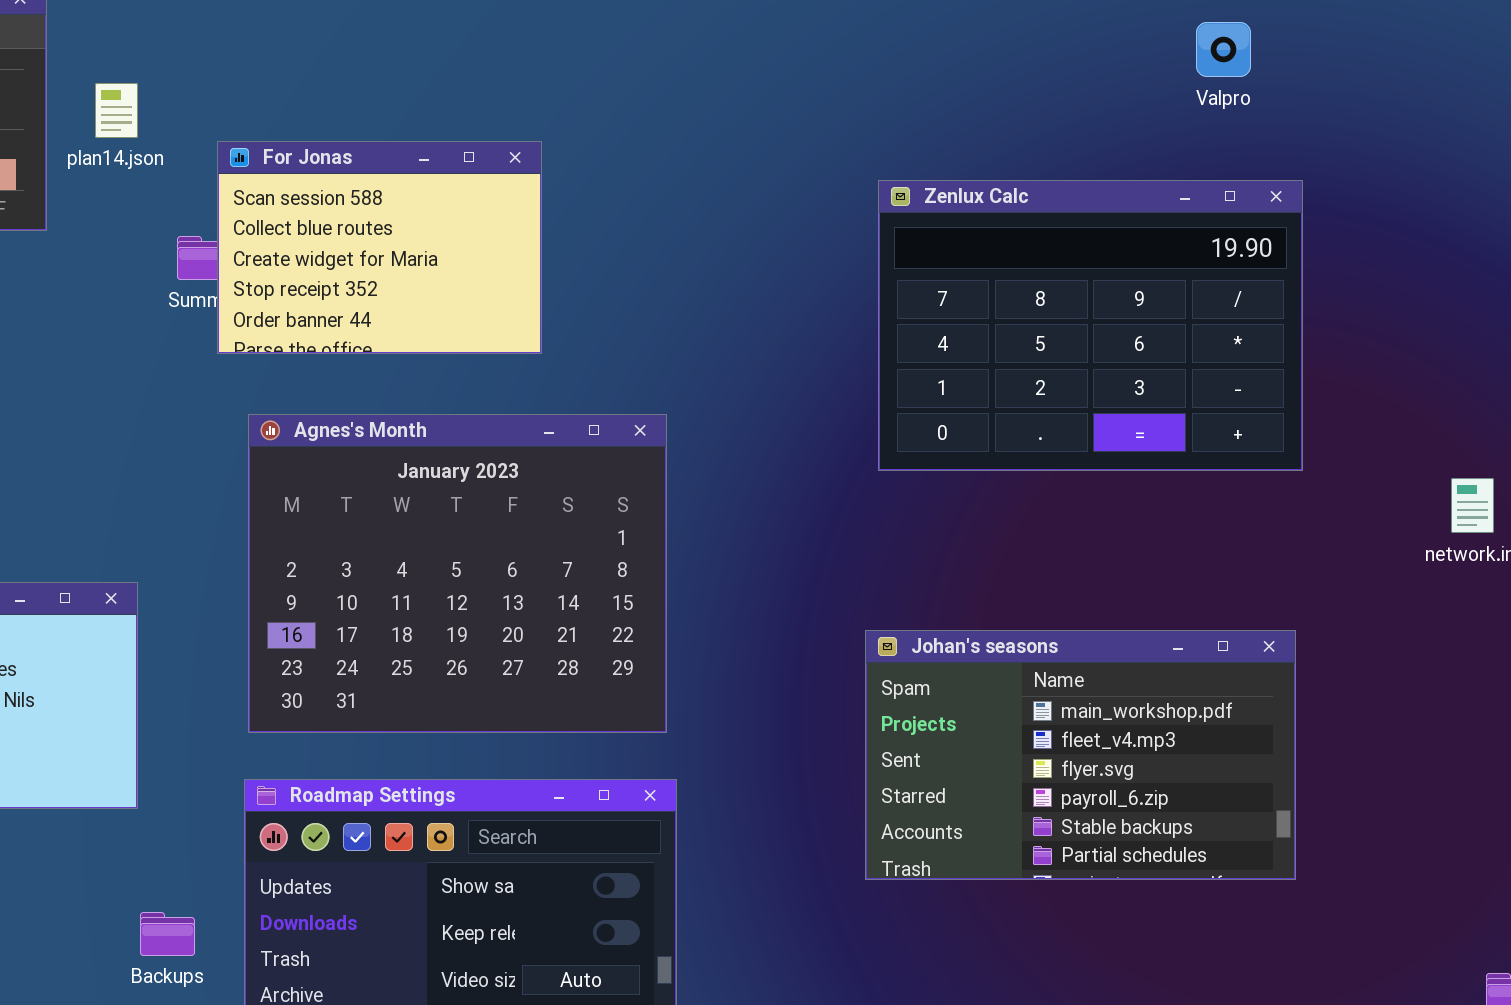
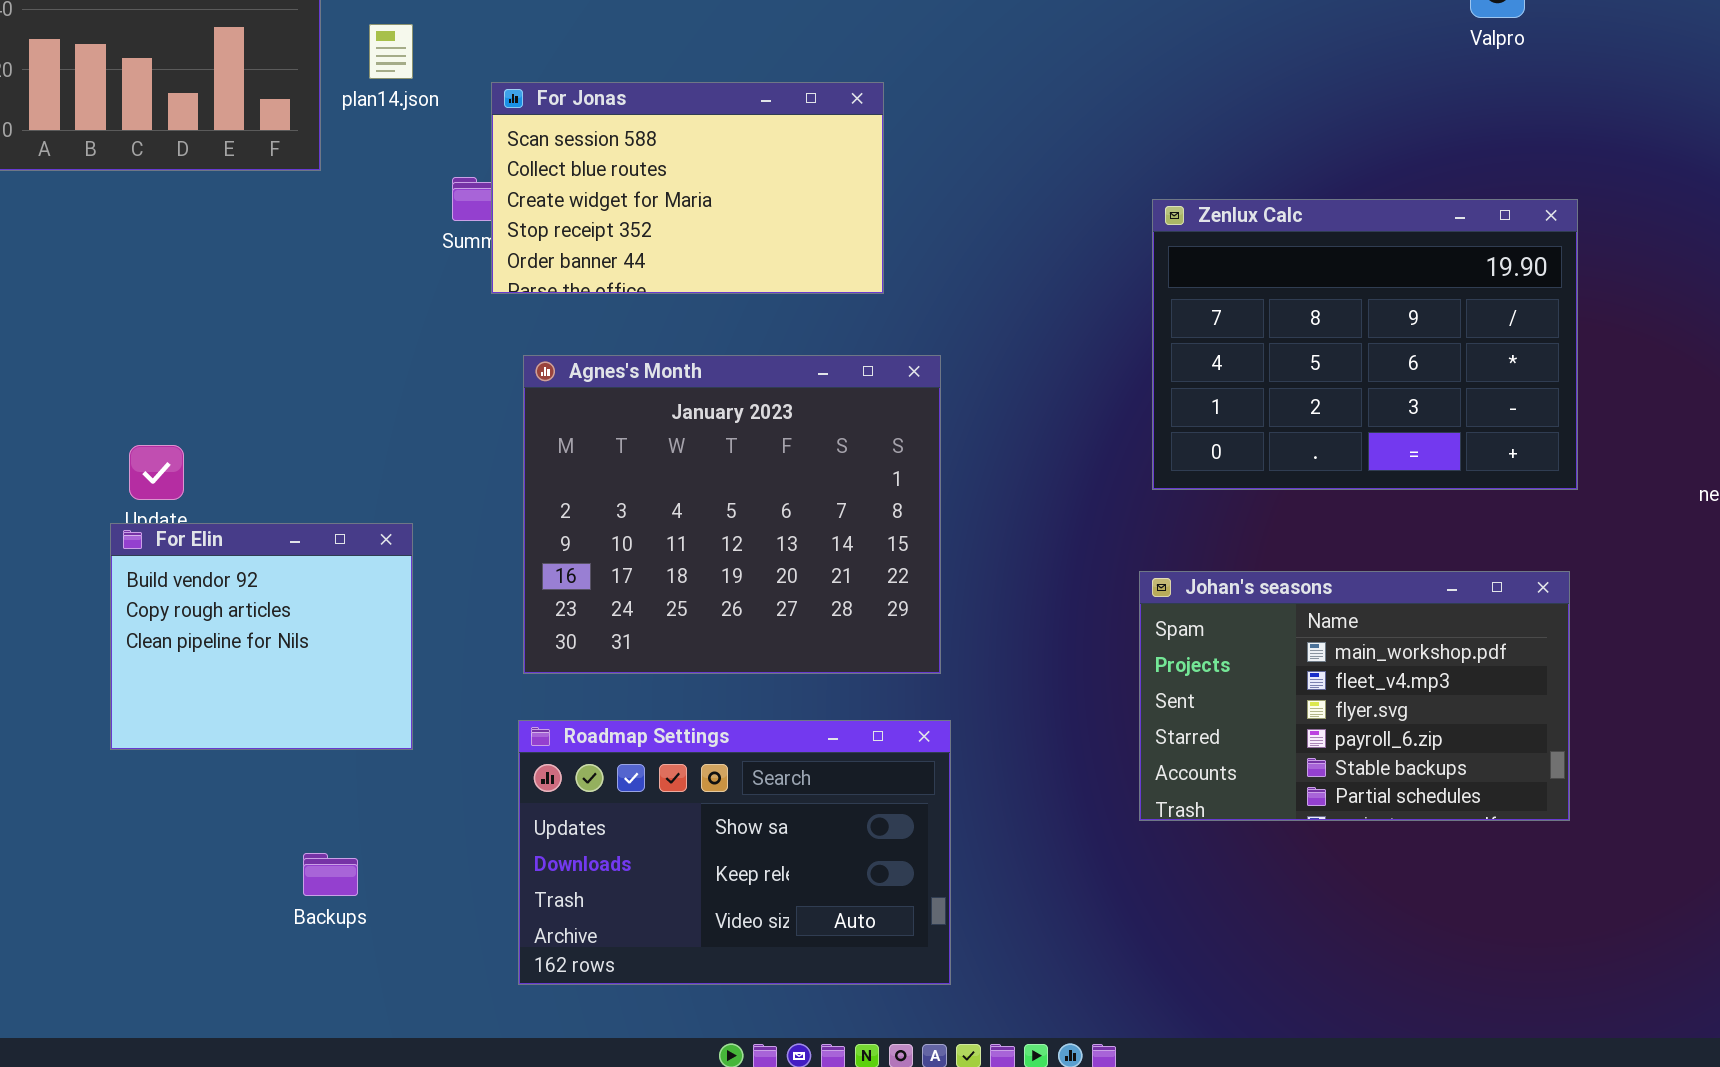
For Jonas: [217,141,542,354] -> [491,82,884,294], resized
Zenlux Calc: [878,180,1303,471] -> [1152,199,1578,490], moved
Backups: [140,912,195,956] -> [303,853,358,896], moved

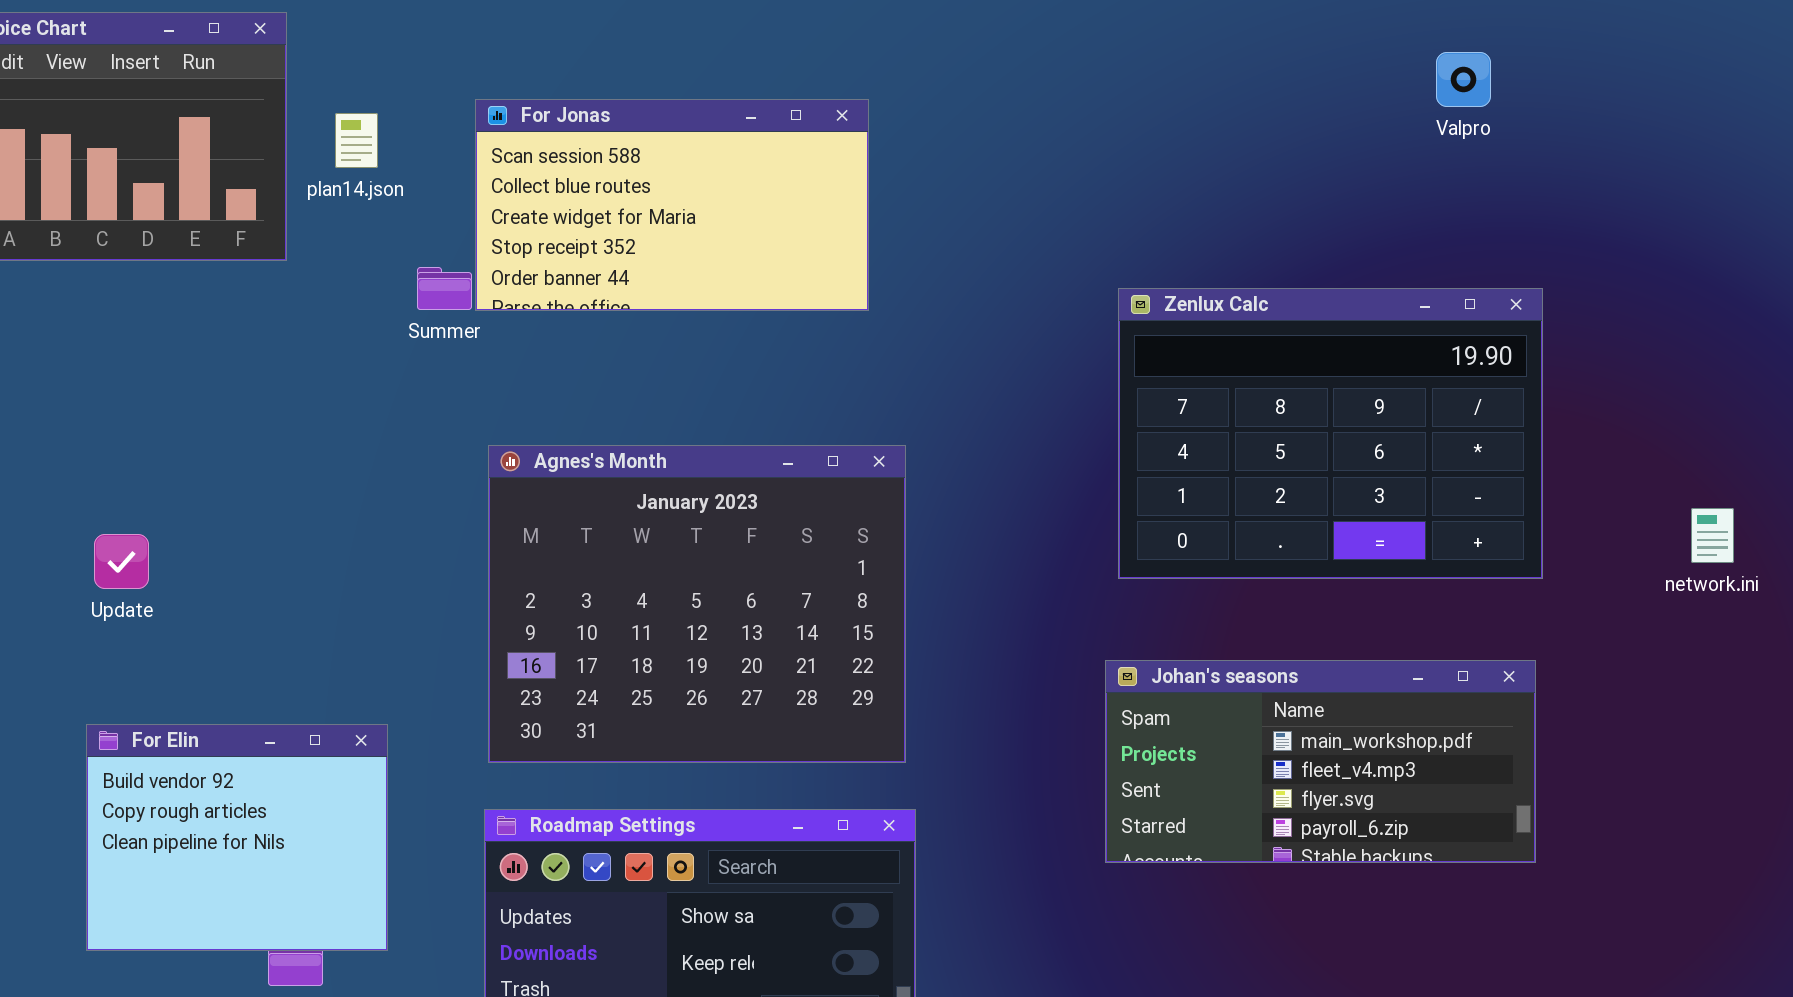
For Jonas: [491,82,884,294] -> [475,99,869,311], moved
For Elin: [110,523,413,750] -> [86,724,388,951], moved
Johan's seasons: [1139,571,1570,821] -> [1105,660,1536,863], resized

